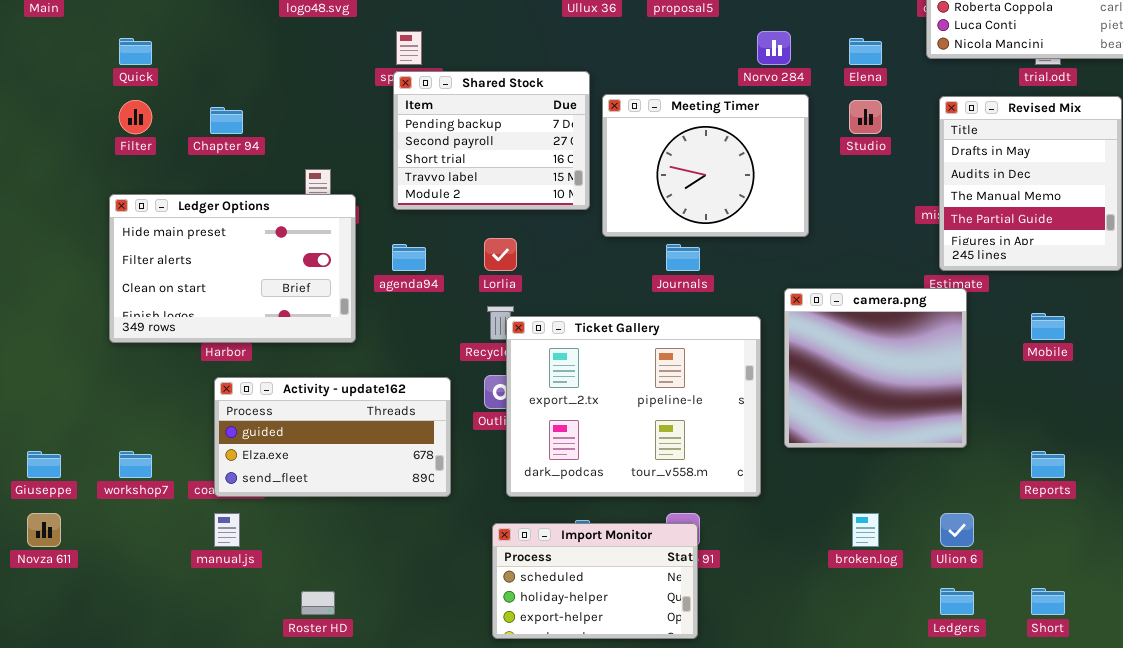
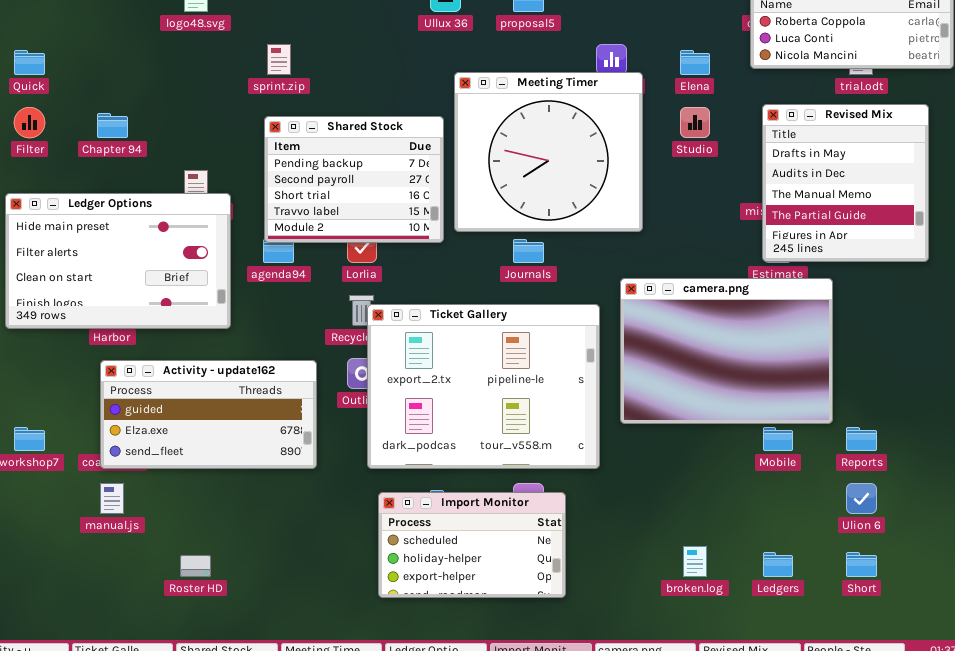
Shared Stock: [393,71,590,210] -> [264,116,444,243], moved
Meeting Timer: [602,94,809,237] -> [454,72,643,232], resized
camera.png: [784,288,967,448] -> [620,278,833,424], resized
Mobile: [1031,313,1065,340] -> [763,427,793,451], moved
broken.log: [852,513,879,547] -> [683,546,707,577], moved
Ulion 6: [940,513,974,547] -> [846,483,877,514], moved
Import Monitor: [492,523,698,639] -> [378,492,566,598], moved

